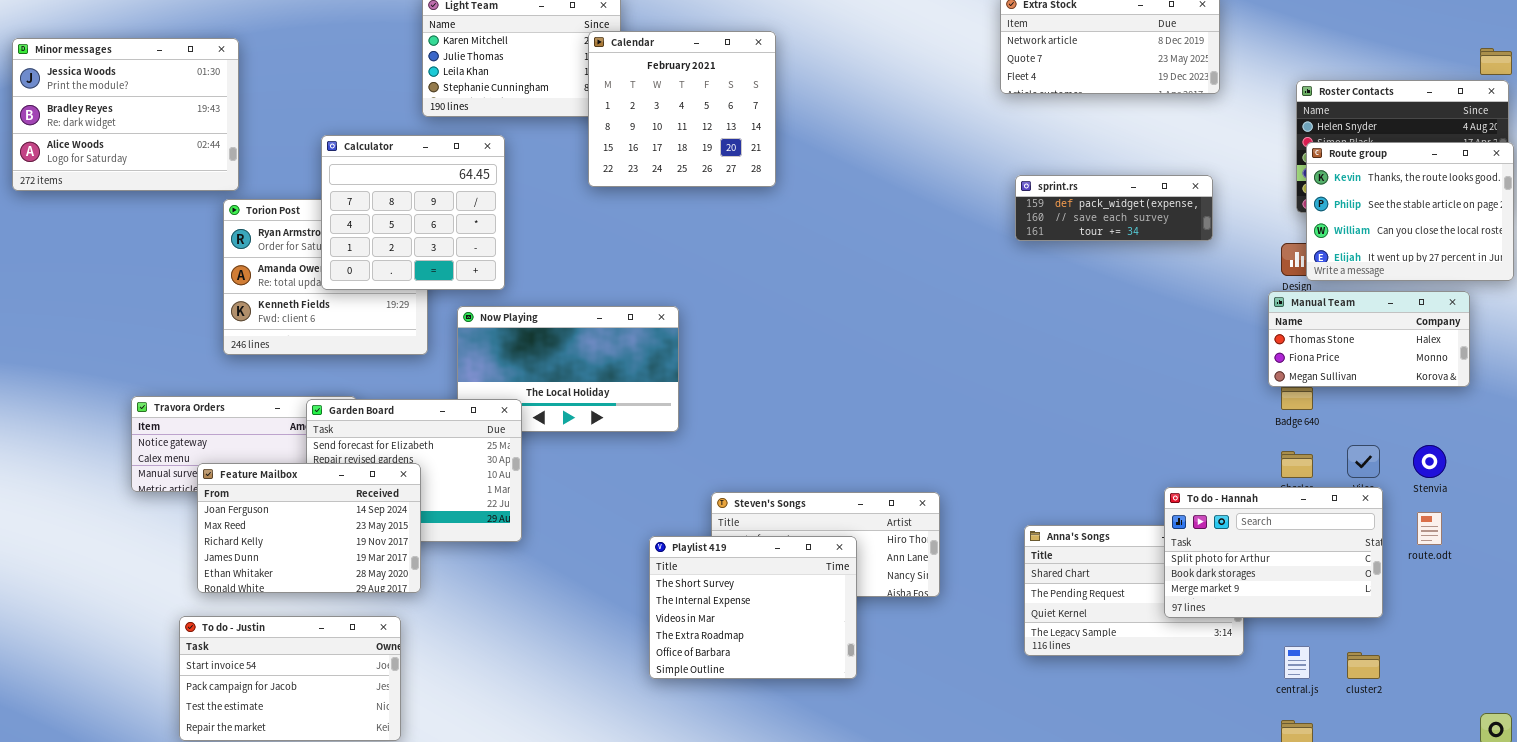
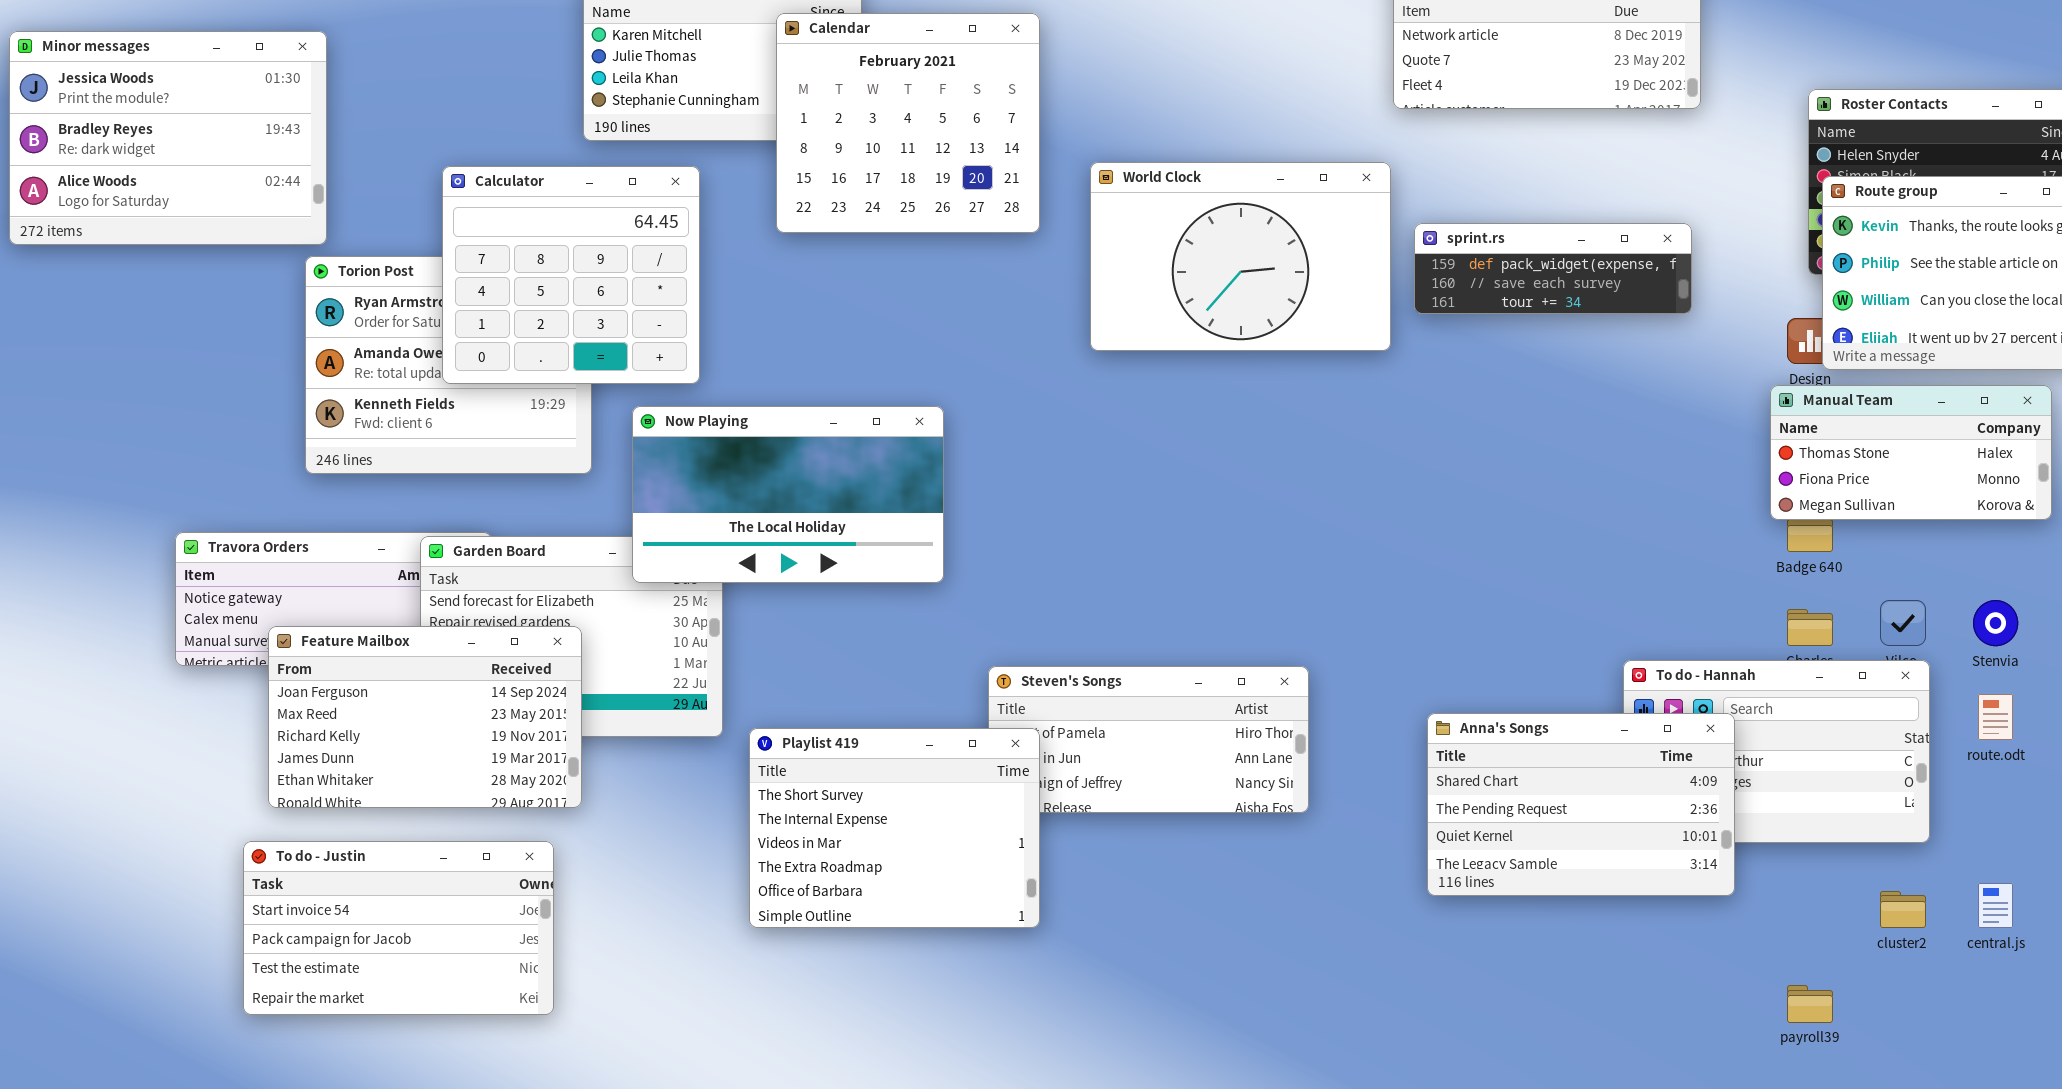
Calendar: [588,31,776,187] -> [776,13,1040,233], moved
World Clock: none -> [1090,162,1391,351], opened
Now Playing: [457,306,679,432] -> [632,406,944,583], raised
Anna's Songs: [1024,525,1244,656] -> [1427,713,1735,896], raised
Playlist 419: [649,536,857,679] -> [749,728,1040,928], moved
central.js: [1284,646,1310,679] -> [1978,883,2013,928], moved

